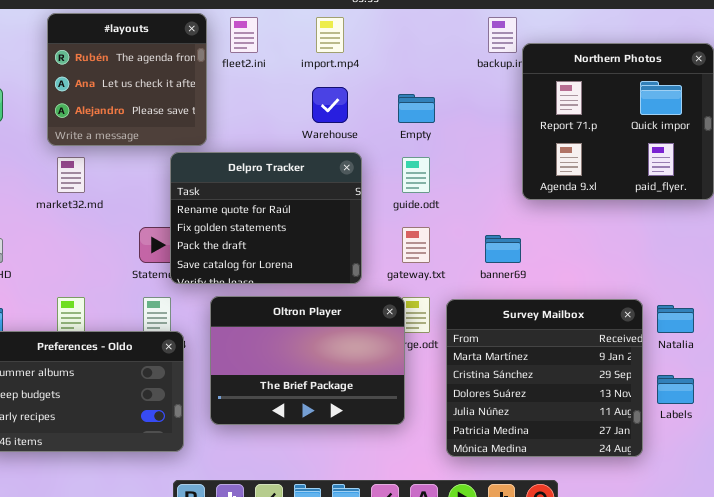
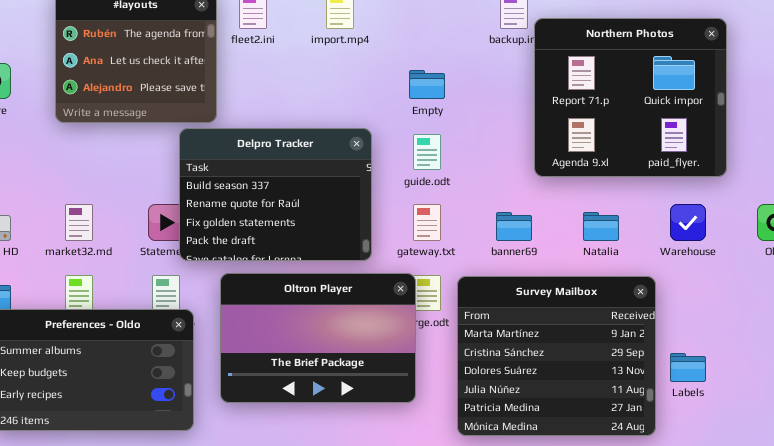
Warehouse: [312,87,348,123] -> [670,204,706,241], moved
Delpro Tracker: [170,152,362,284] -> [179,128,372,261], scrolled up 1 row
market32.md: [57,157,85,193] -> [65,204,93,241], moved
Natalia: [657,305,694,333] -> [583,212,619,241], moved

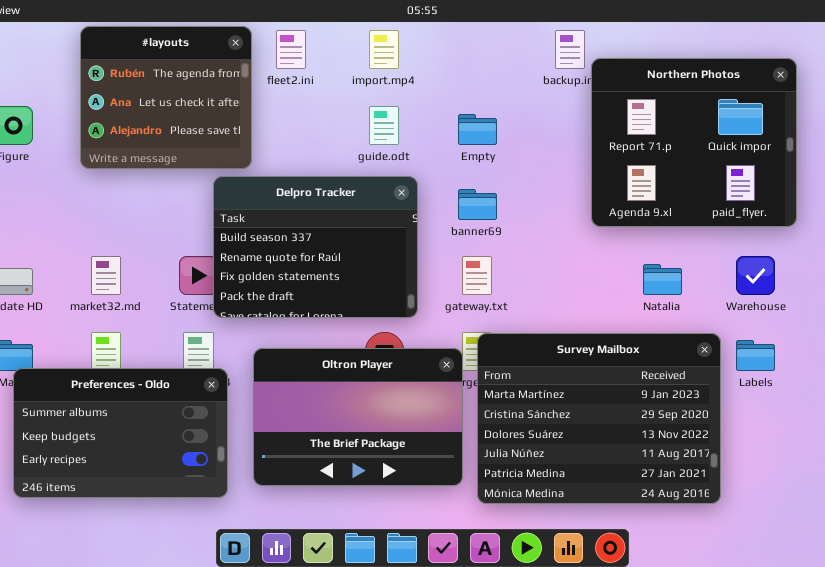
guide.odt: [413,134,441,170] -> [369,106,399,145], moved
banner69: [496,212,532,241] -> [458,189,497,220], moved
Oltron Player: [220,273,416,403] -> [253,348,463,486], moved
Survey Mailbox: [457,276,656,436] -> [477,333,721,504], resized
Labels: [670,353,706,382] -> [736,340,775,371], moved

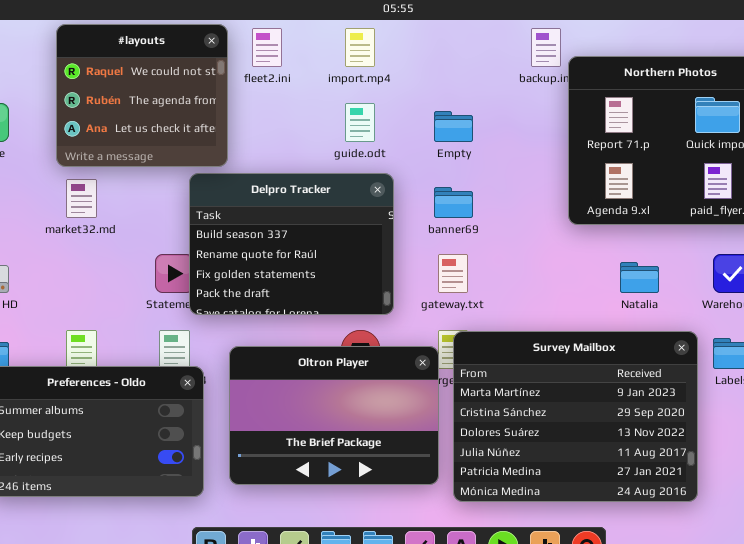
#layouts: [80,26,252,169] -> [56,24,228,167], scrolled up 1 row
market32.md: [91,256,121,295] -> [66,179,97,218], moved

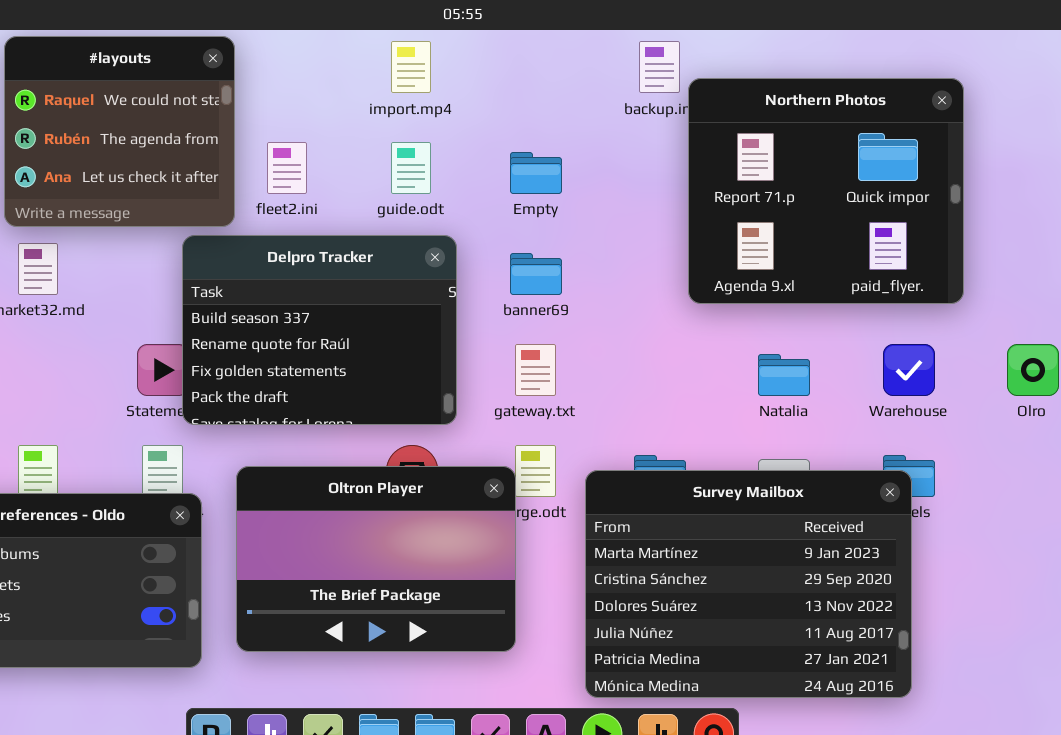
fleet2.ini: [252,28,282,67] -> [267,142,307,194], moved
Survey Mailbox: [453,331,698,502] -> [585,470,912,698], moved

